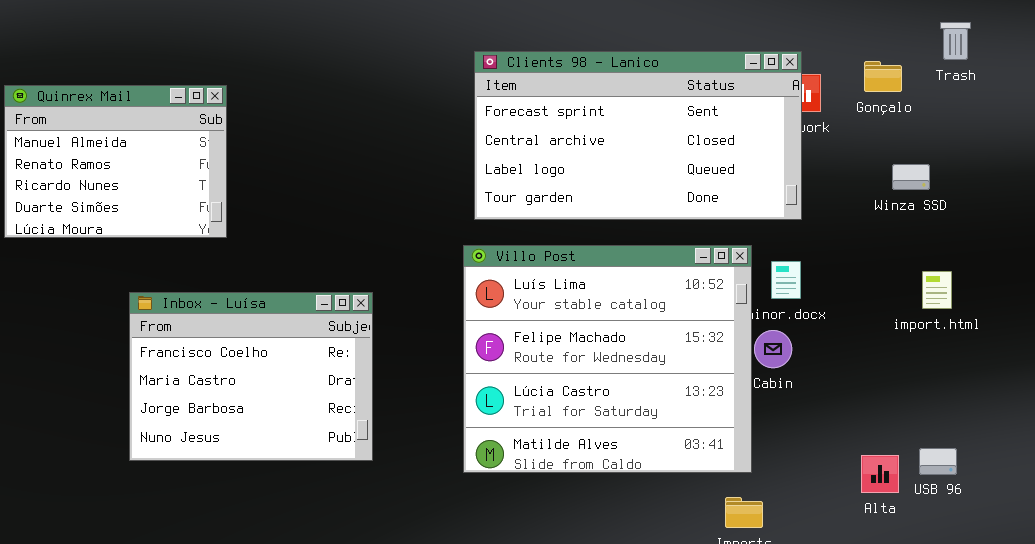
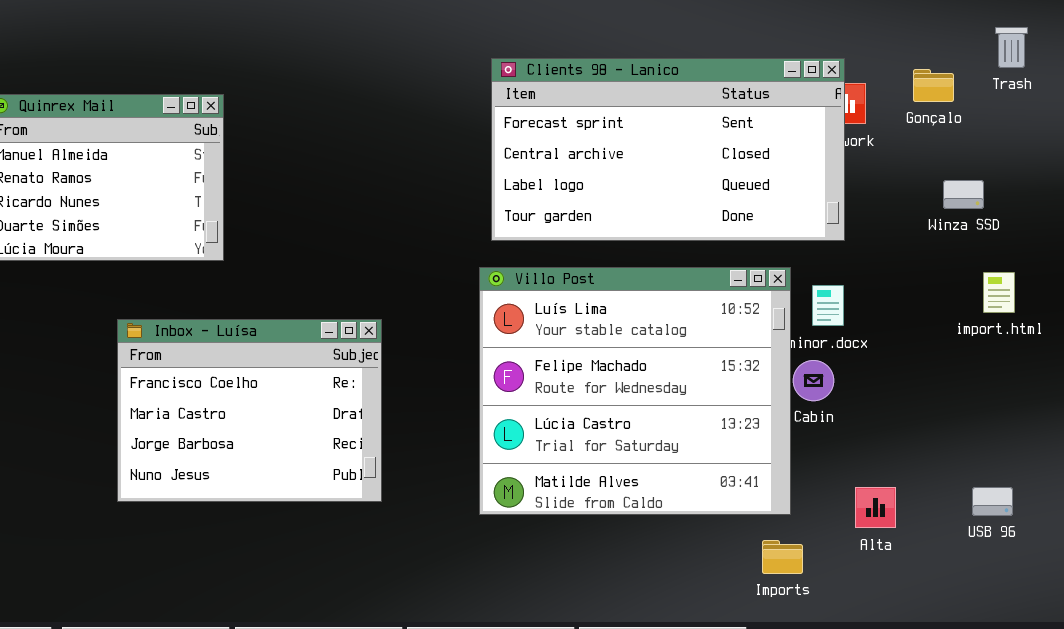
import.html: [922,271,952,309] -> [983,272,1015,313], moved
Alta: [861,455,899,493] -> [855,487,896,528], moved

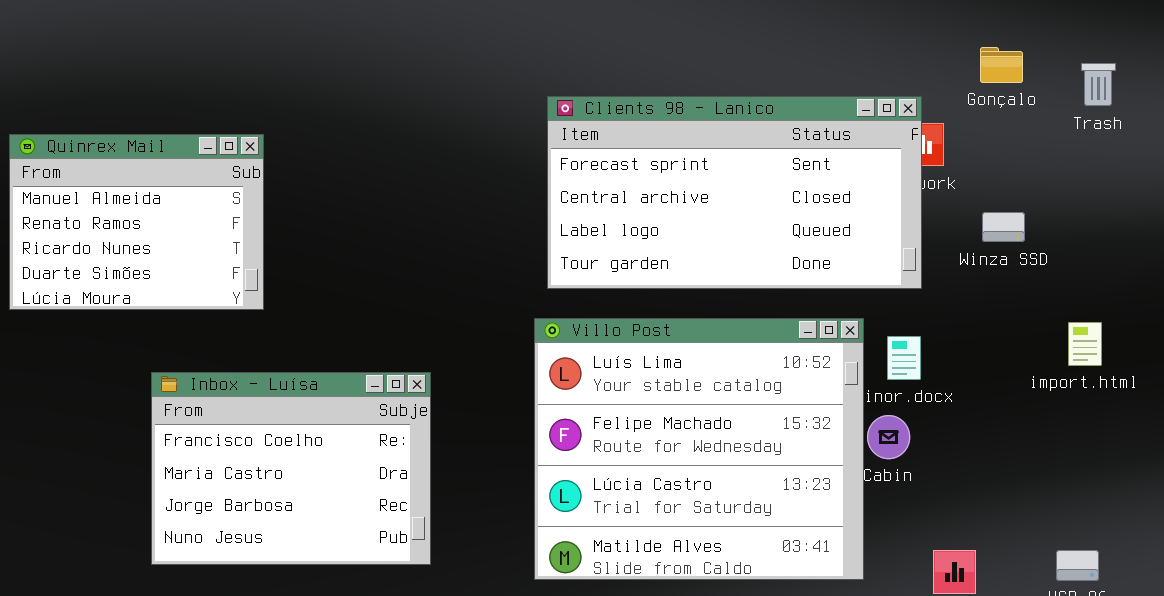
Gonçalo: [913,69,954,102] -> [980,47,1023,83], moved
Winza SSD: [943,180,984,209] -> [982,212,1025,242], moved

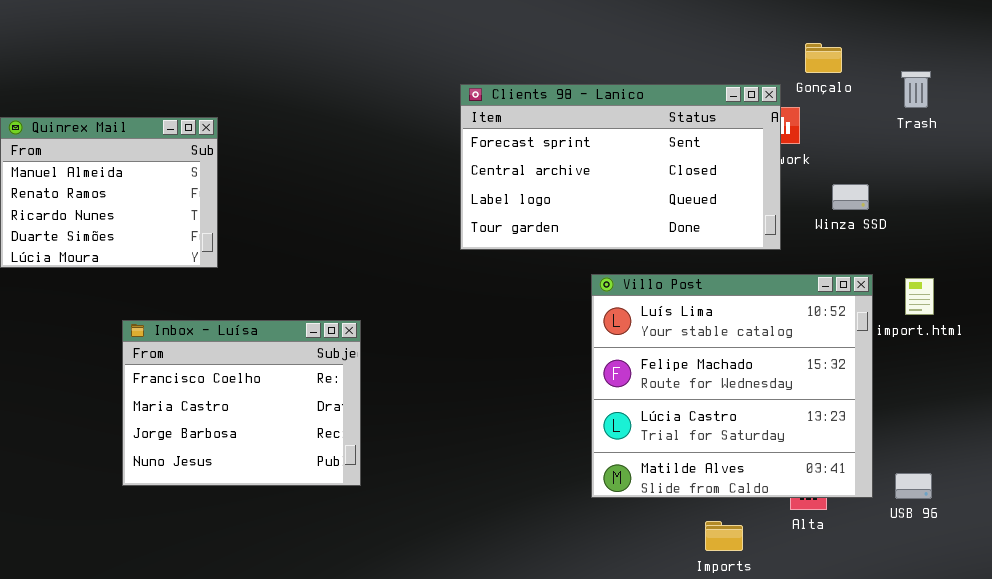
Gonçalo: [980,47,1023,83] -> [805,43,842,73], moved
Trash: [1081,63,1116,106] -> [901,71,931,108], moved
Villo Post: [534,318,864,580] -> [591,274,873,498], moved

